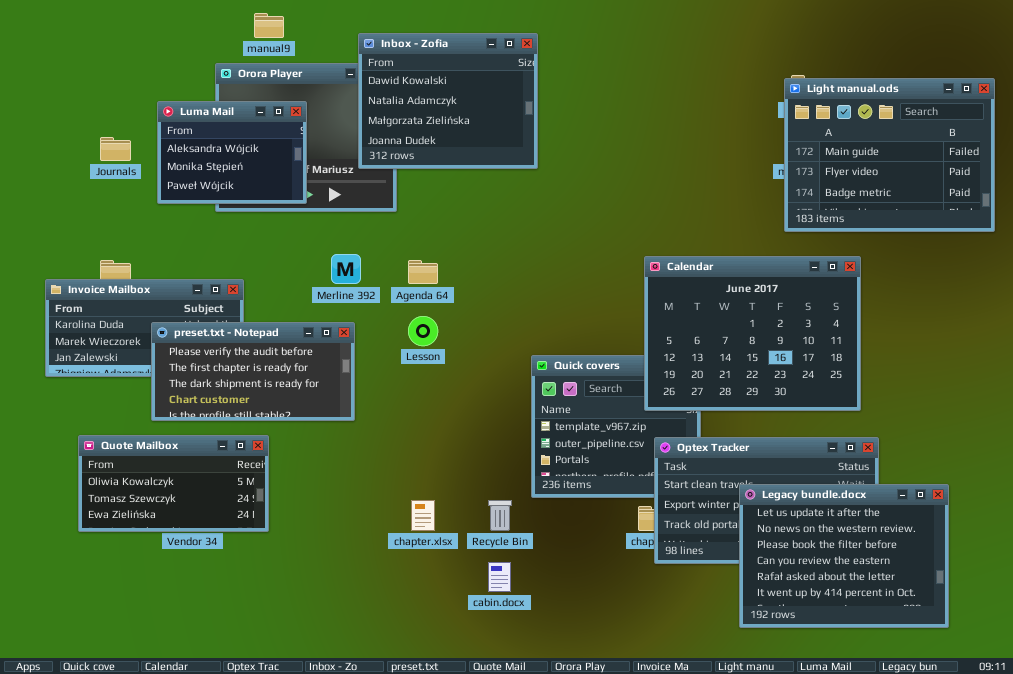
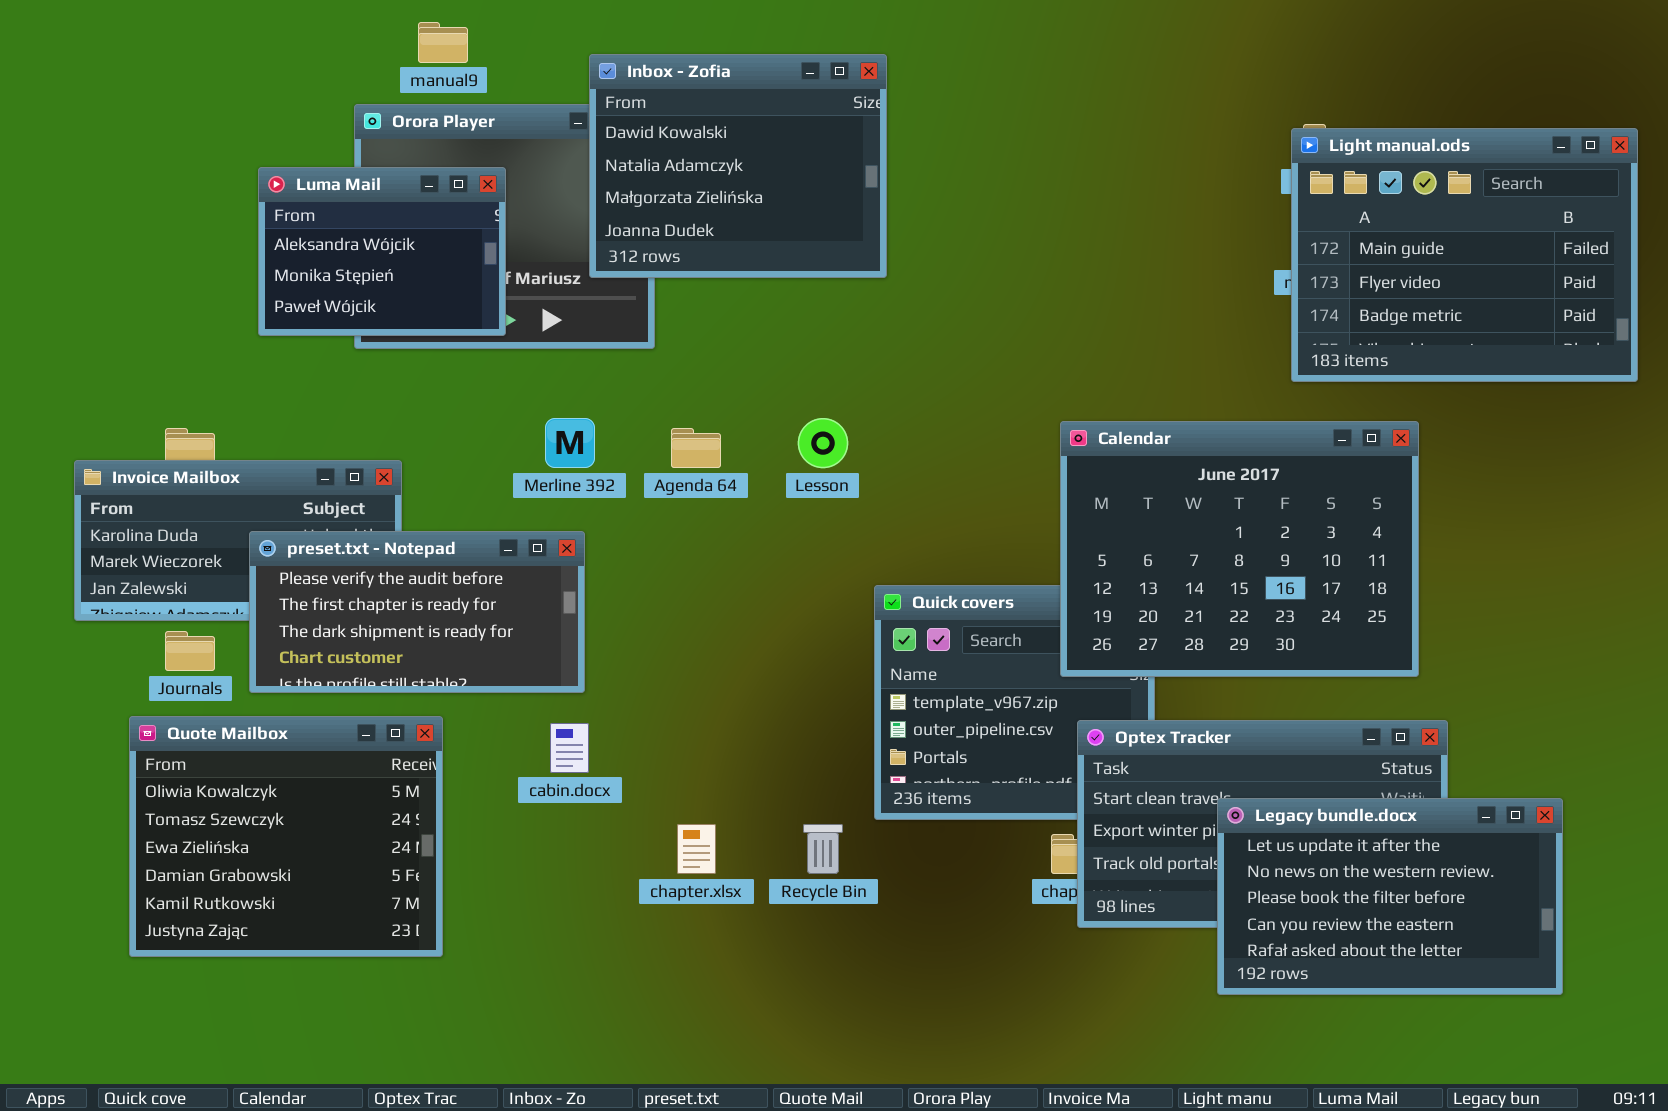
Journals: [100,137,131,161] -> [165,631,215,671], moved
Lesson: [408,316,438,346] -> [798,418,848,468], moved
Quote Mailbox: [78,435,269,532] -> [129,716,443,957], resized
Legacy bundle.docx: [739,484,949,628] -> [1217,798,1563,995], resized
cabin.docx: [488,562,511,592] -> [550,723,589,773], moved

